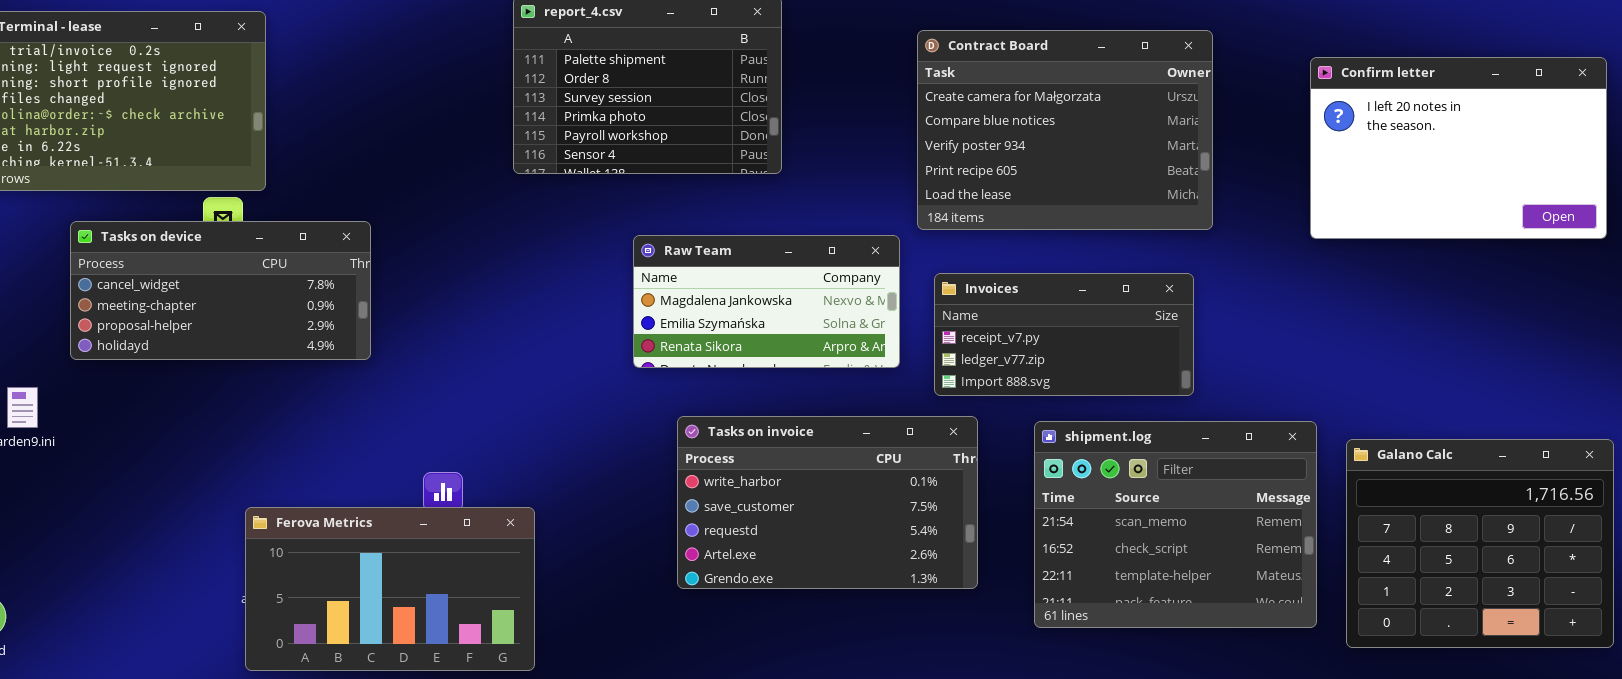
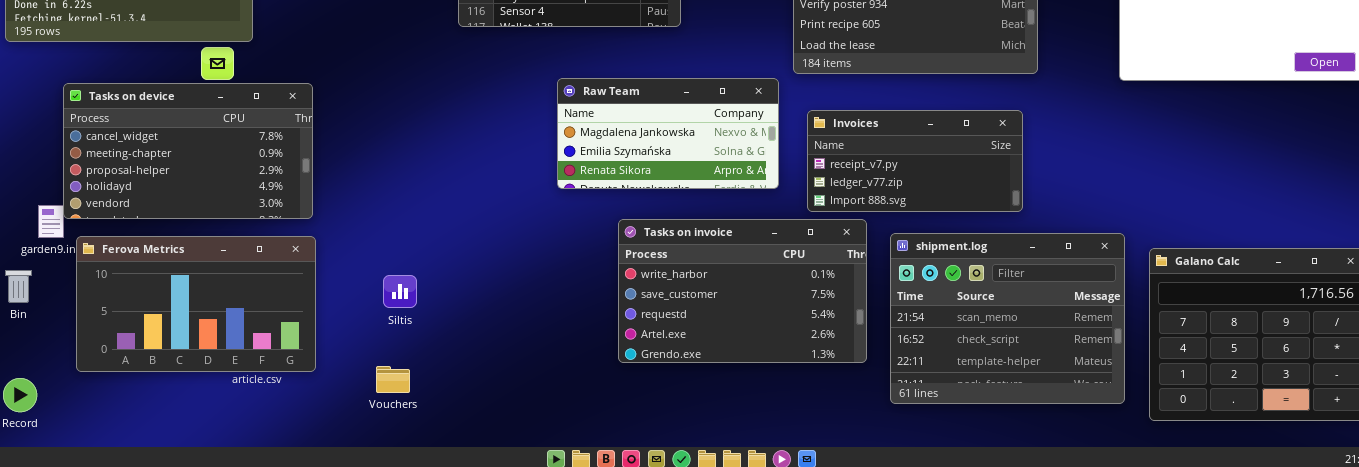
Tasks on device: [70,221,371,360] -> [63,83,313,219], moved, resized
Tasks on invoice: [677,416,978,589] -> [618,219,867,363], moved
Ferova Metrics: [245,507,535,671] -> [76,236,316,372], moved

